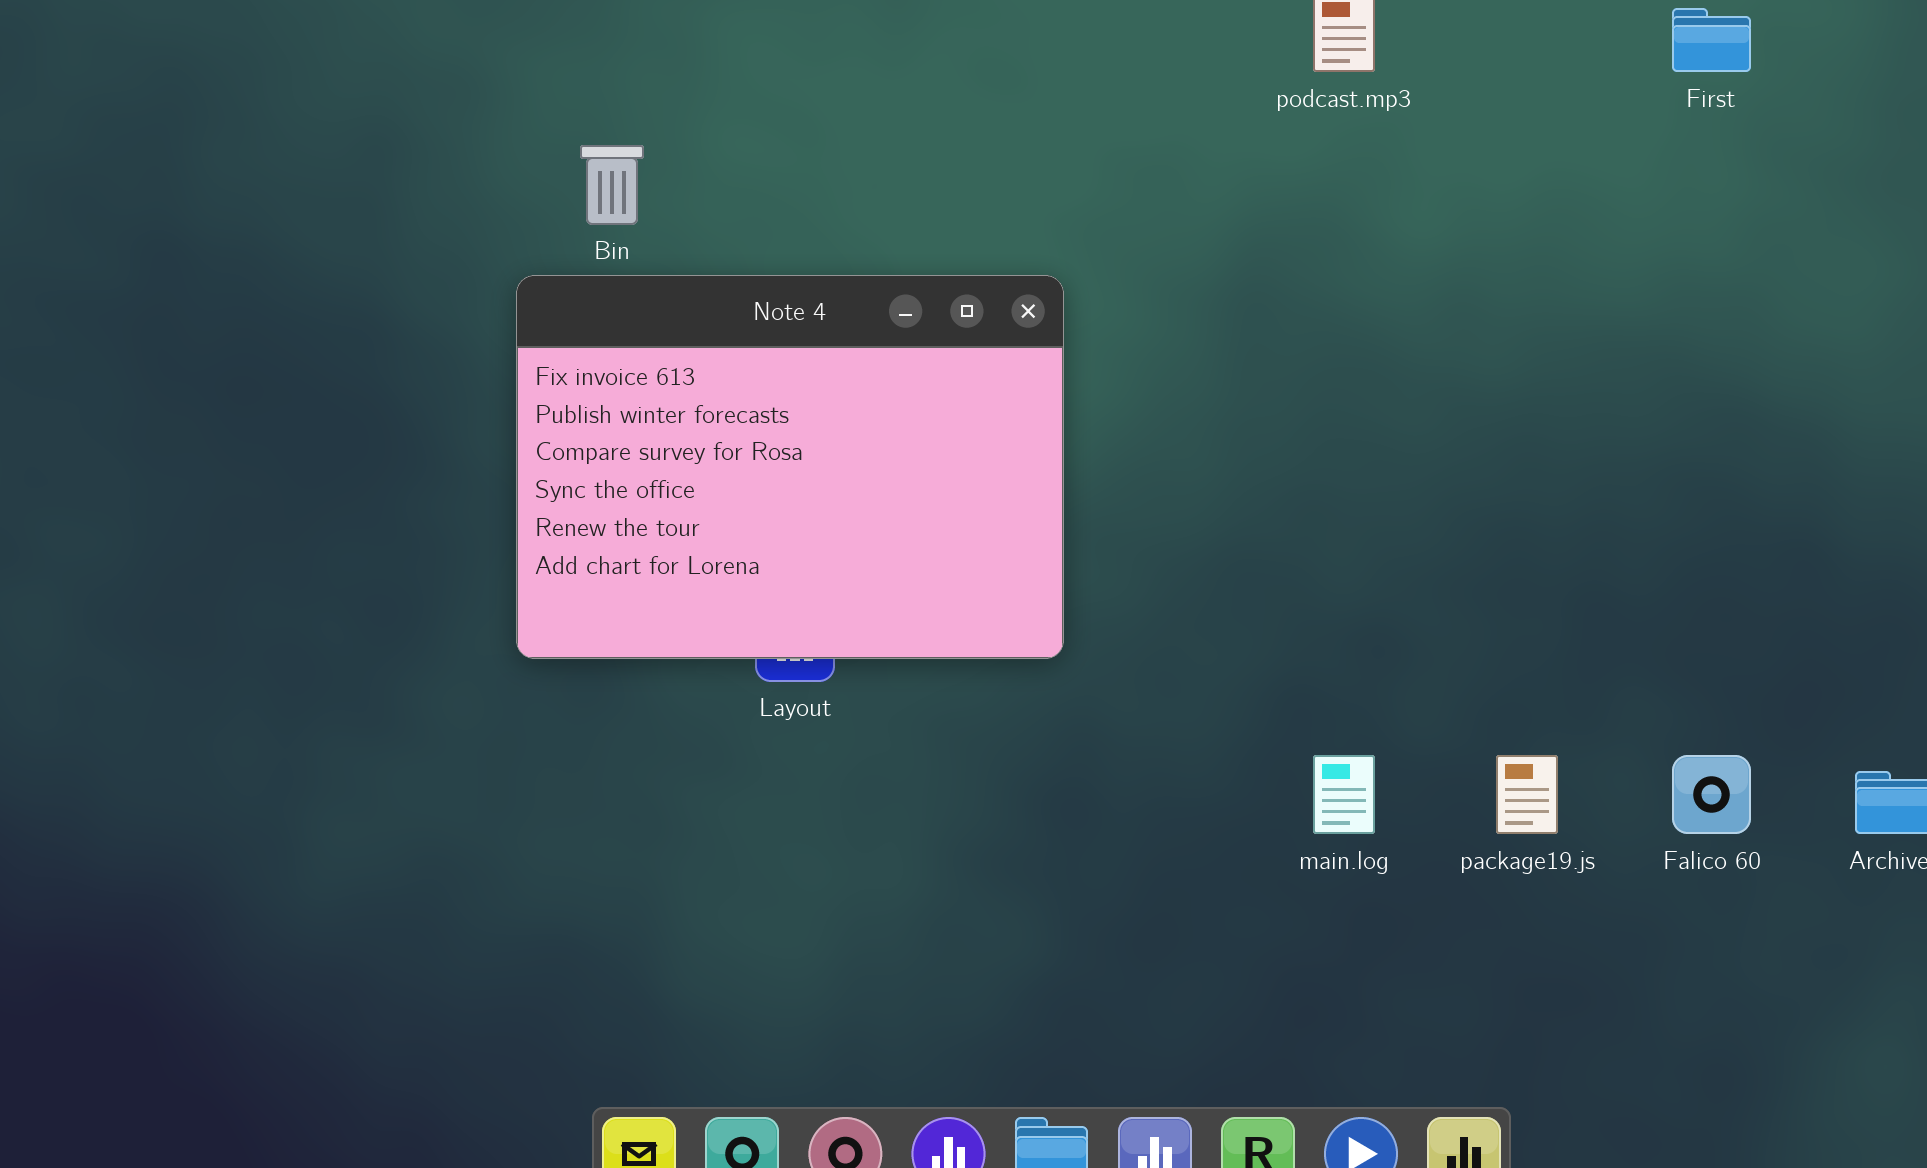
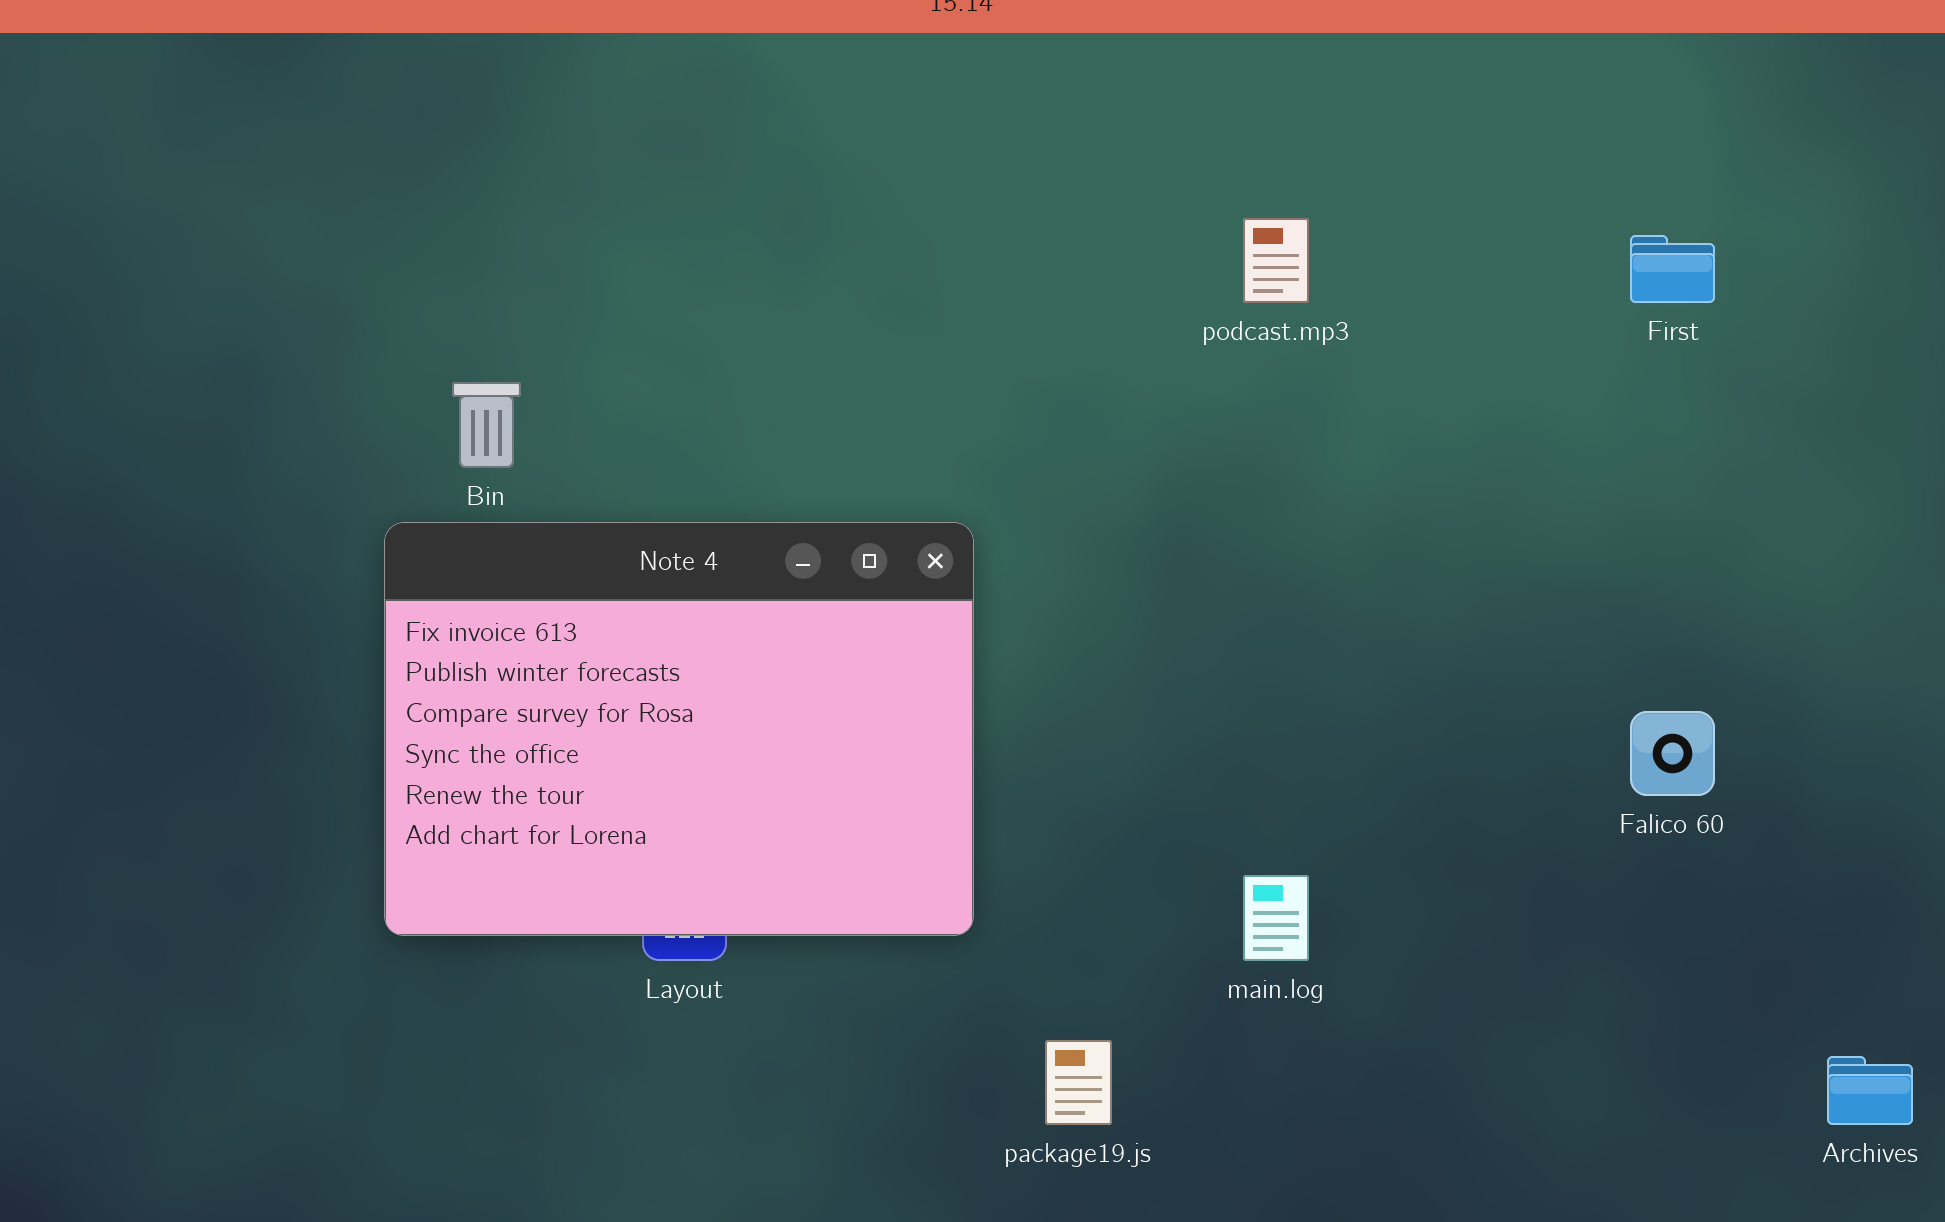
main.log: [1313,755,1375,834] -> [1243,875,1309,961], moved
package19.js: [1496,755,1558,834] -> [1045,1040,1112,1125], moved
Falico 60: [1672,755,1751,834] -> [1630,711,1715,796], moved

